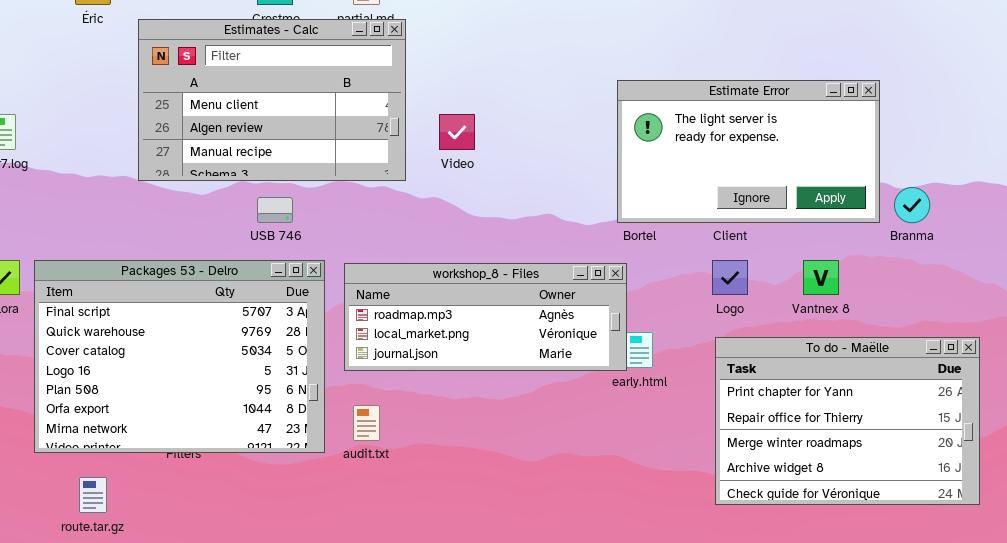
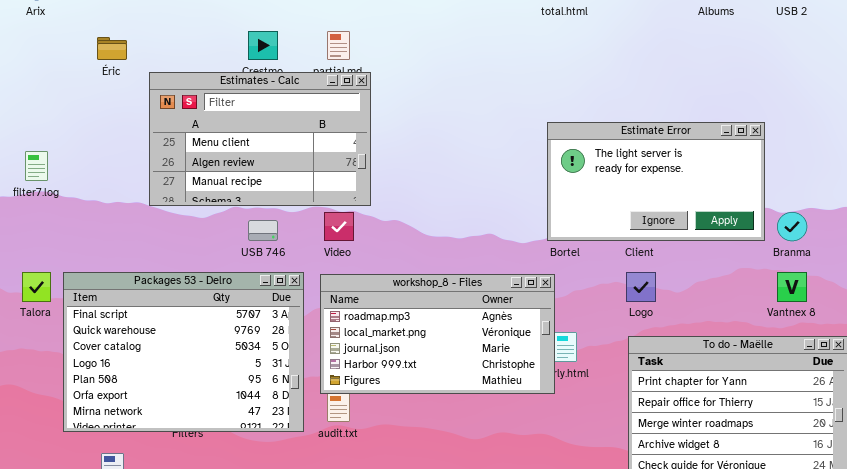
Video: [439,114,475,150] -> [324,212,354,241], moved
Vantnex 8: [803,260,839,295] -> [777,272,807,302], moved
workshop_8 - Files: [344,263,627,371] -> [320,274,555,394], resized

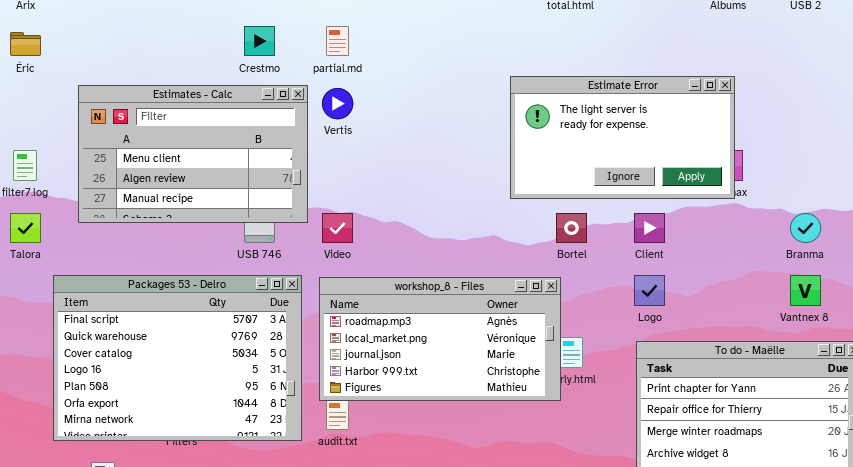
Éric: [97,37,127,60] -> [10,32,41,56], moved
Estimates - Calc: [149,72,371,206] -> [78,85,308,223], moved
Estimate Error: [547,122,765,241] -> [510,76,735,199], moved
Talora: [22,272,51,302] -> [10,213,41,243], moved

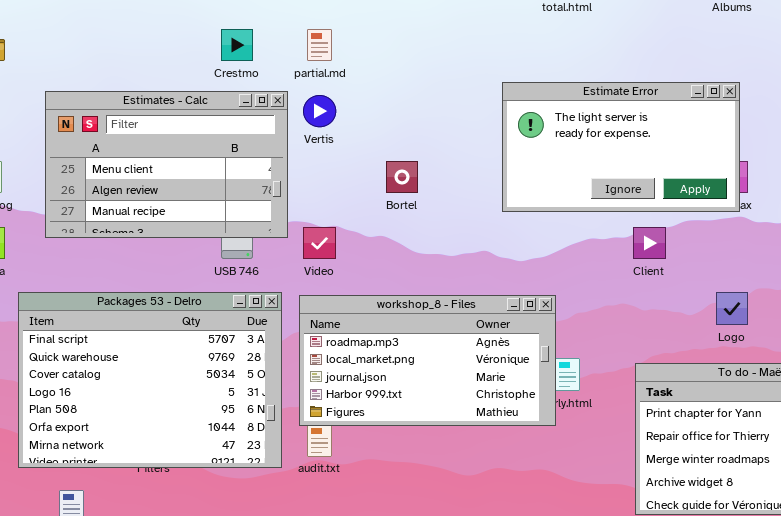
Bortel: [556,213,587,243] -> [386,161,418,193], moved
Logo: [634,275,665,306] -> [716,292,748,325], moved

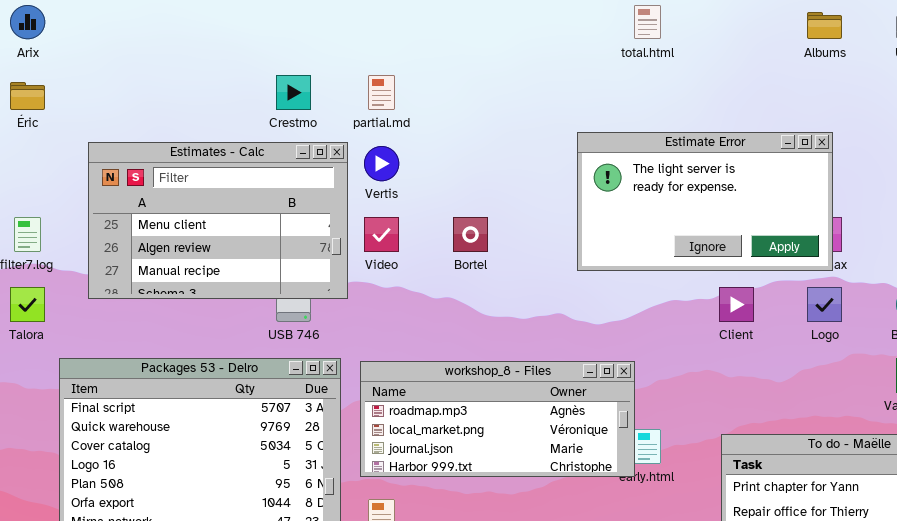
Video: [303,227,336,259] -> [364,217,399,252], moved
Logo: [716,292,748,325] -> [807,287,842,322], moved
workshop_8 - Files: [299,295,556,426] -> [360,361,635,477], resized

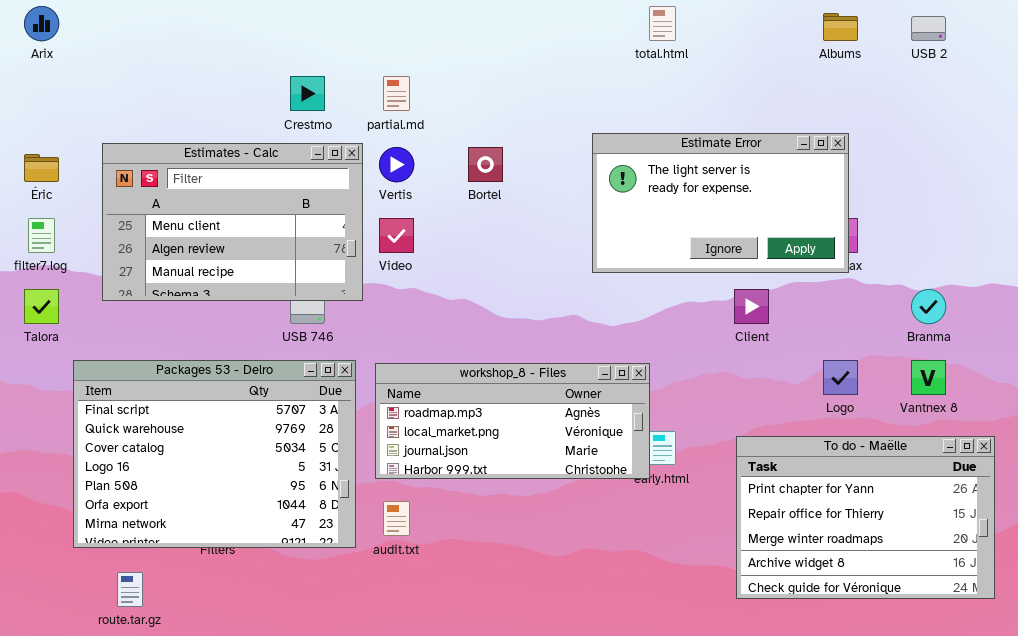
Éric: [10,82,45,110] -> [24,154,59,182], moved
Bortel: [453,217,488,252] -> [468,147,503,182], moved
Logo: [807,287,842,322] -> [823,360,858,395], moved

